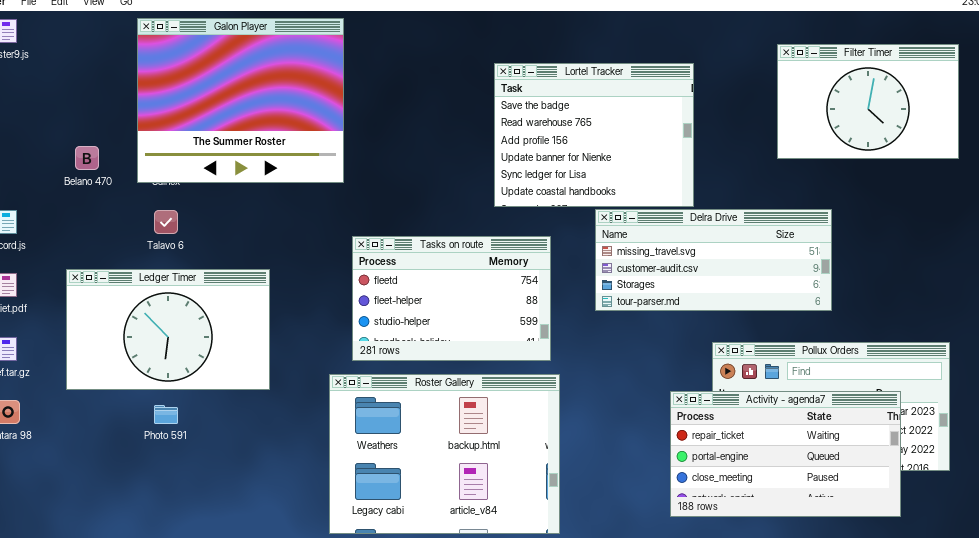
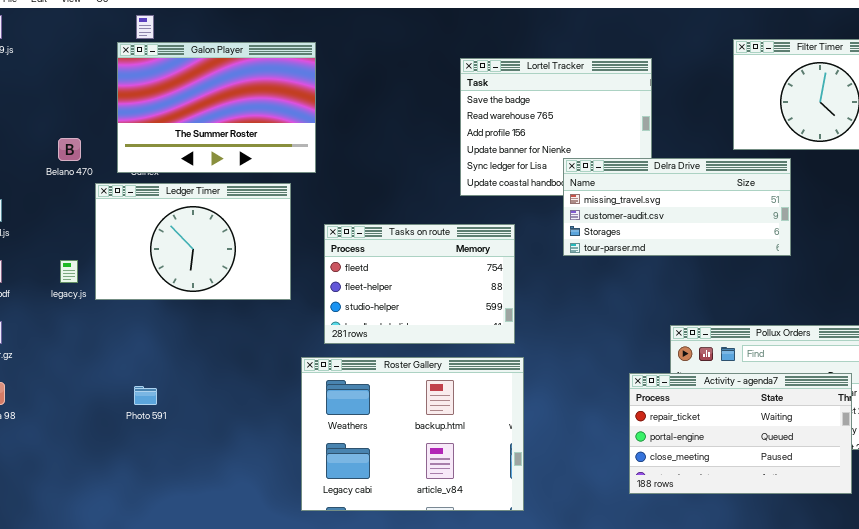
Galon Player: [137,18,344,183] -> [117,42,316,173], resized
Delra Drive: [595,209,832,311] -> [563,158,791,256], moved
Ledger Timer: [66,269,270,390] -> [95,183,291,300], moved

